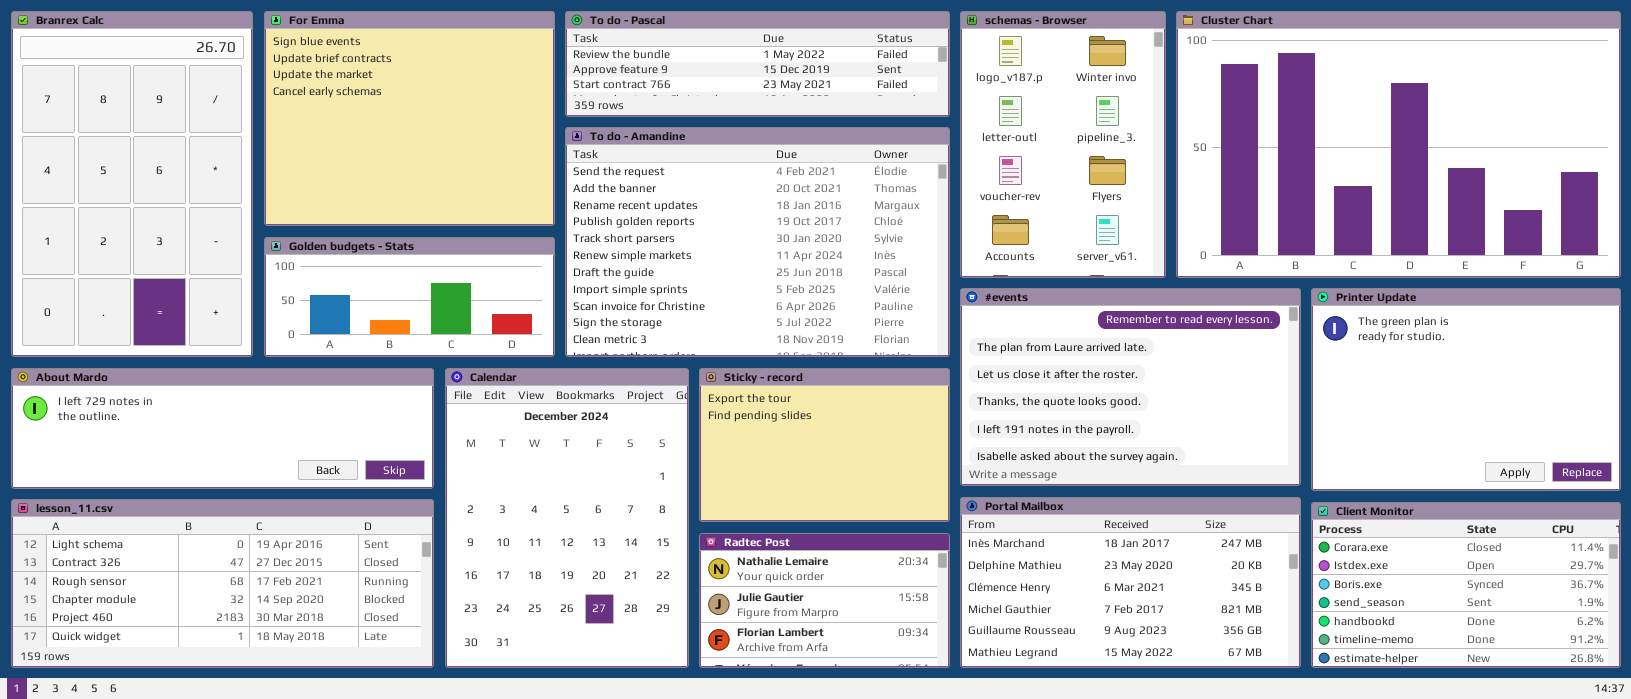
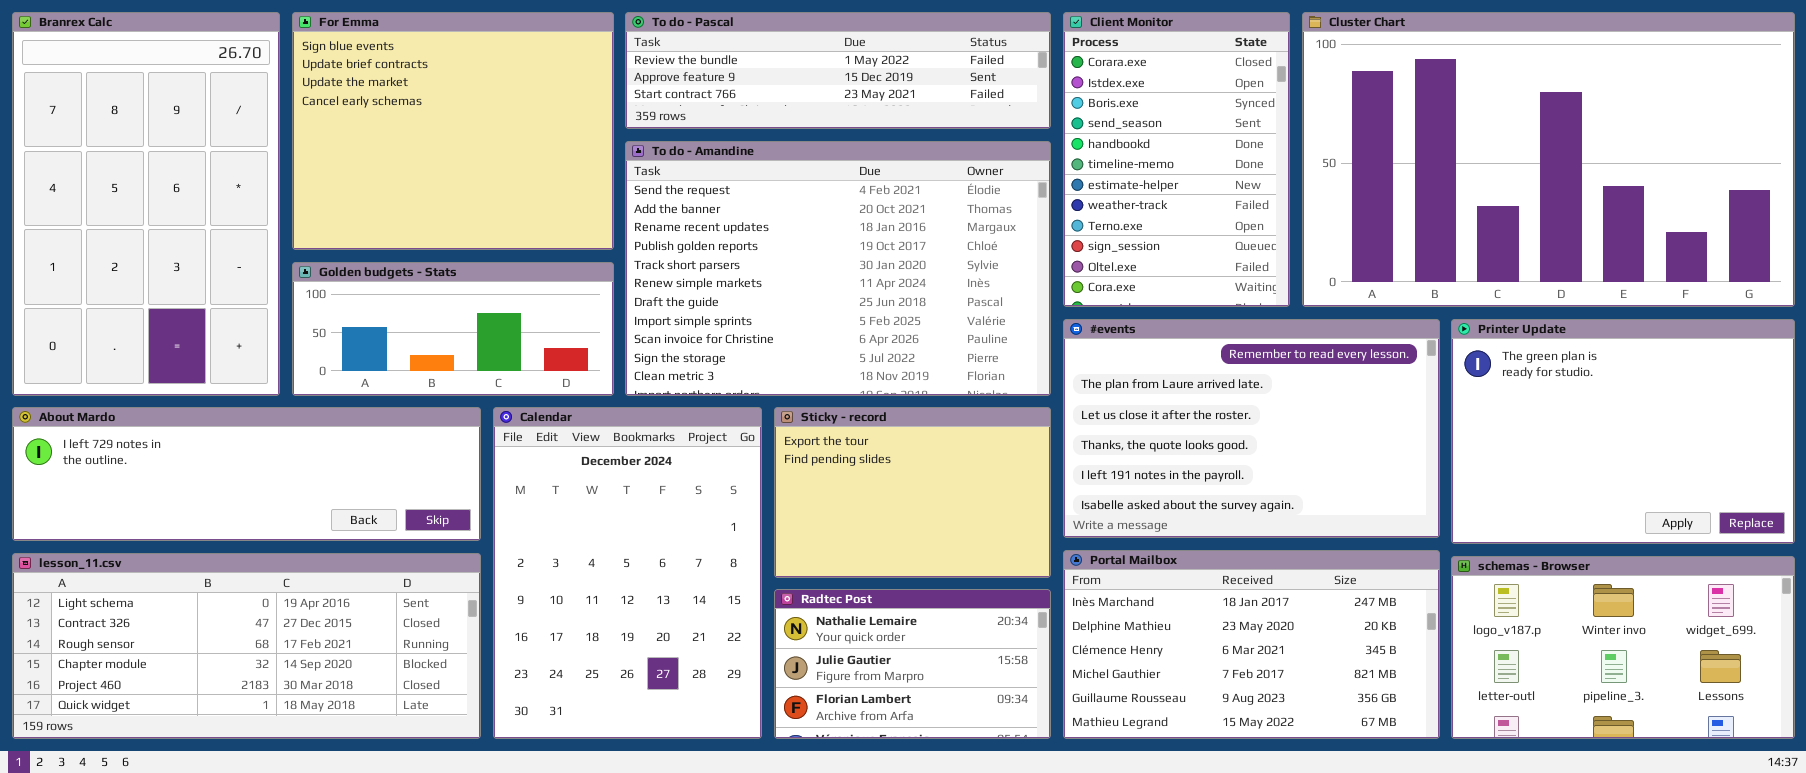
schemas - Browser: [960,11,1166,278] -> [1451,556,1795,739], moved, resized
Client Monitor: [1311,502,1621,668] -> [1063,12,1290,307], moved, resized

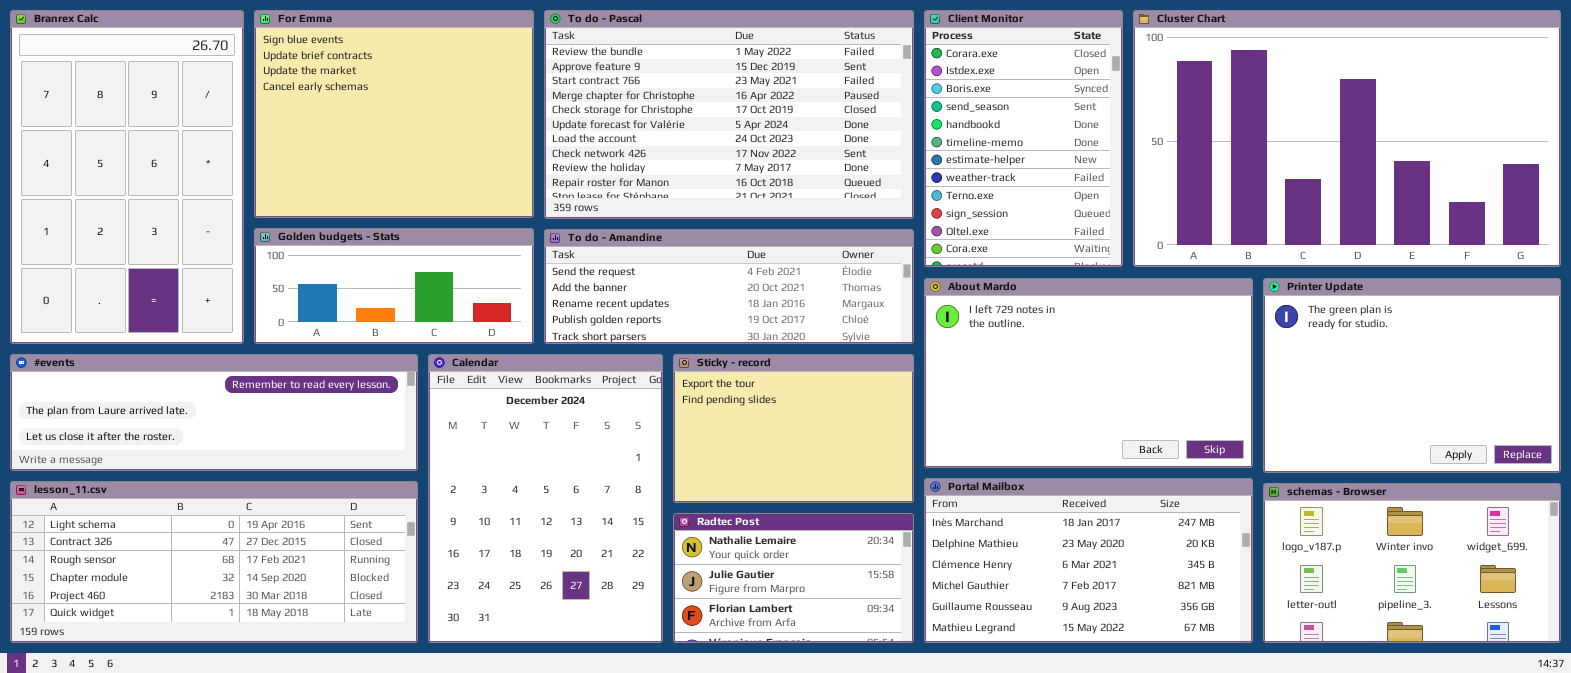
To do - Pascal: [625,12,1051,129] -> [544,10,914,219], resized
To do - Amandine: [625,141,1051,396] -> [544,229,914,344], resized
#events: [1063,319,1440,538] -> [10,354,418,471], moved, resized
About Mardo: [12,407,481,541] -> [924,278,1253,468], moved, resized

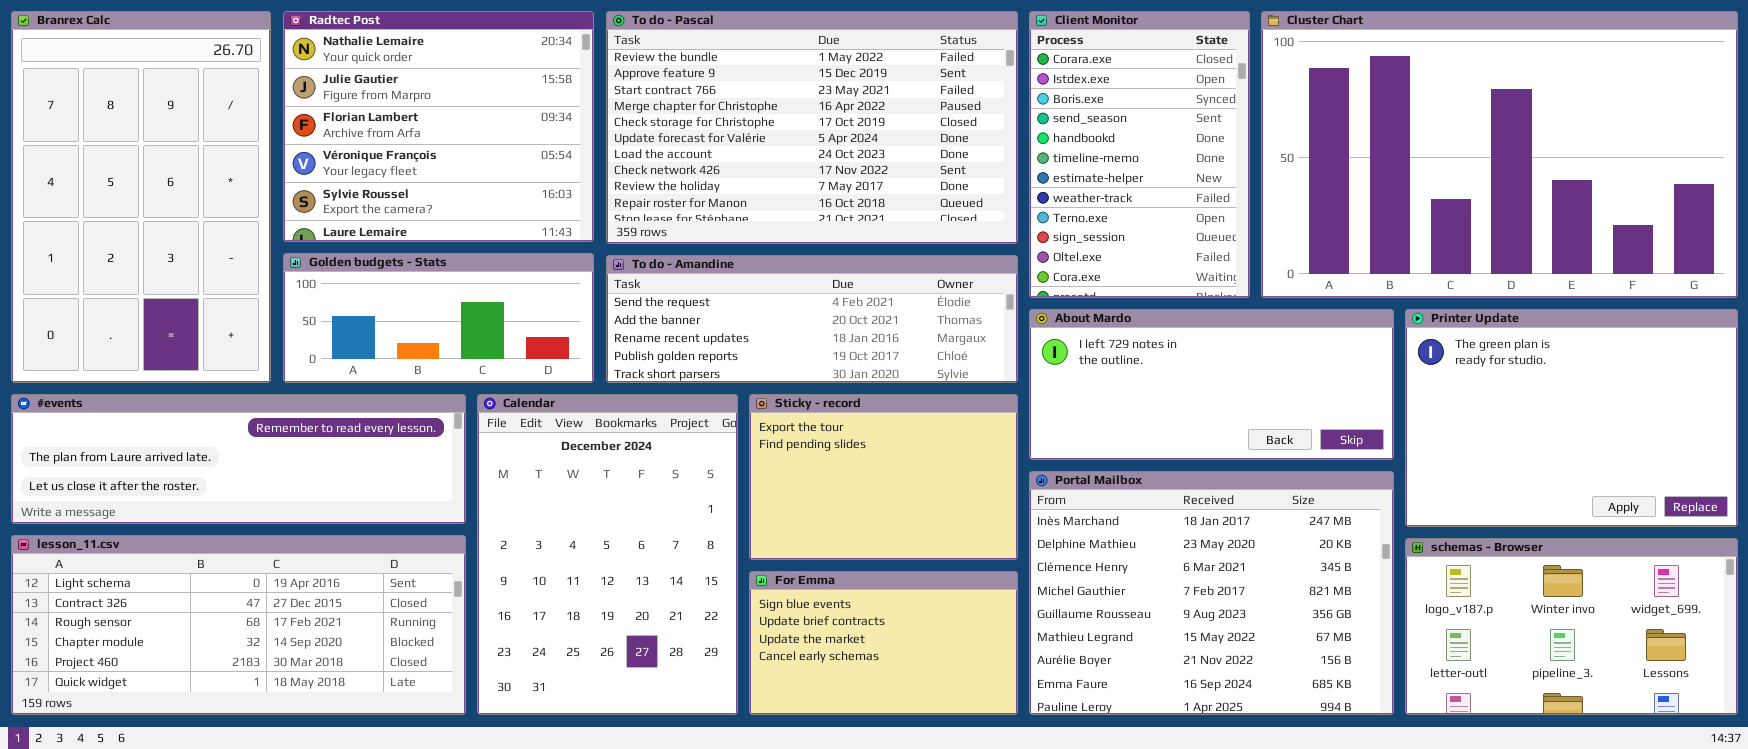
For Emma: [254,10,534,218] -> [749,571,1018,715], moved, resized
About Mardo: [924,278,1253,468] -> [1029,309,1394,460], resized
Portal Mailbox: [924,478,1253,643] -> [1029,471,1394,715], resized
Radtec Post: [673,513,914,643] -> [283,11,594,242], moved, resized

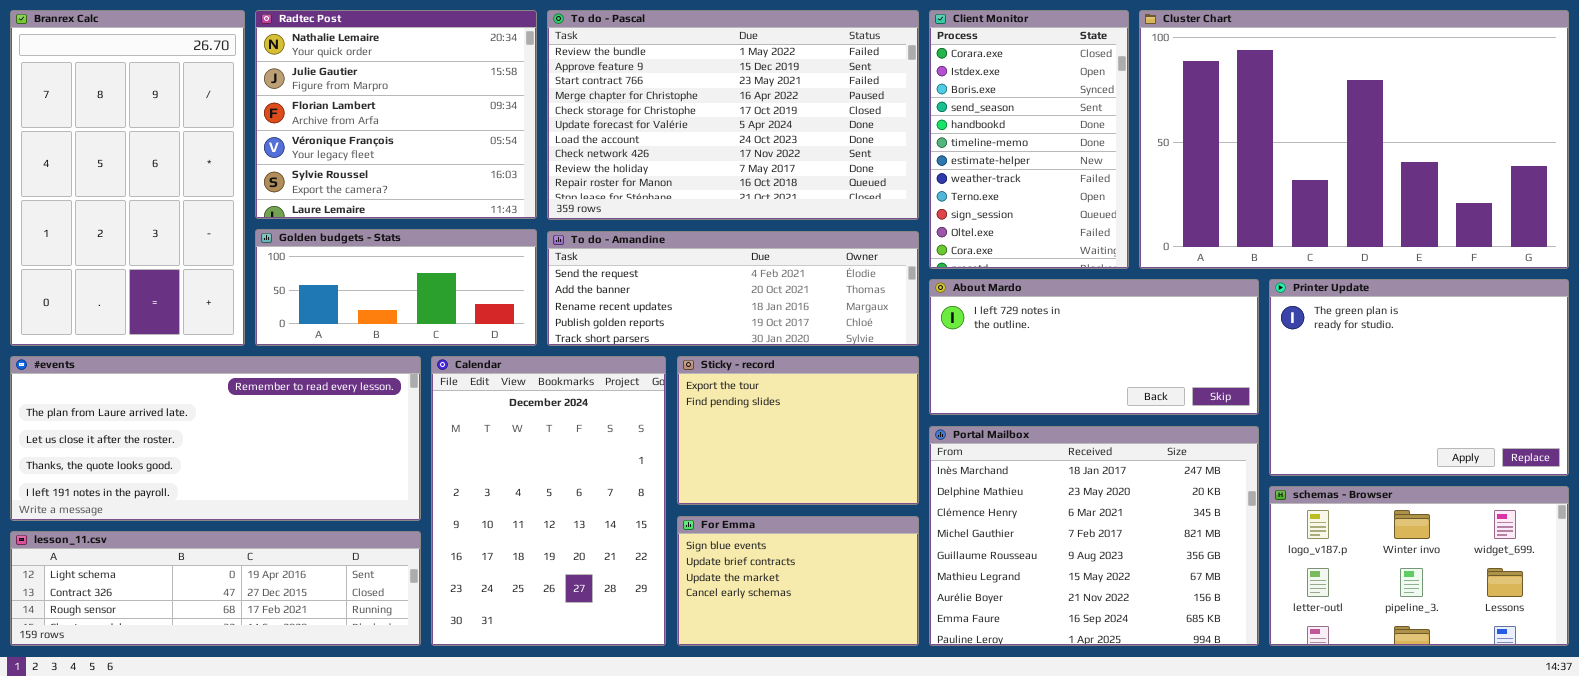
#events: [11,394,466,524] -> [10,356,421,521], resized
lesson_11.csv: [11,535,466,715] -> [10,531,421,646], resized

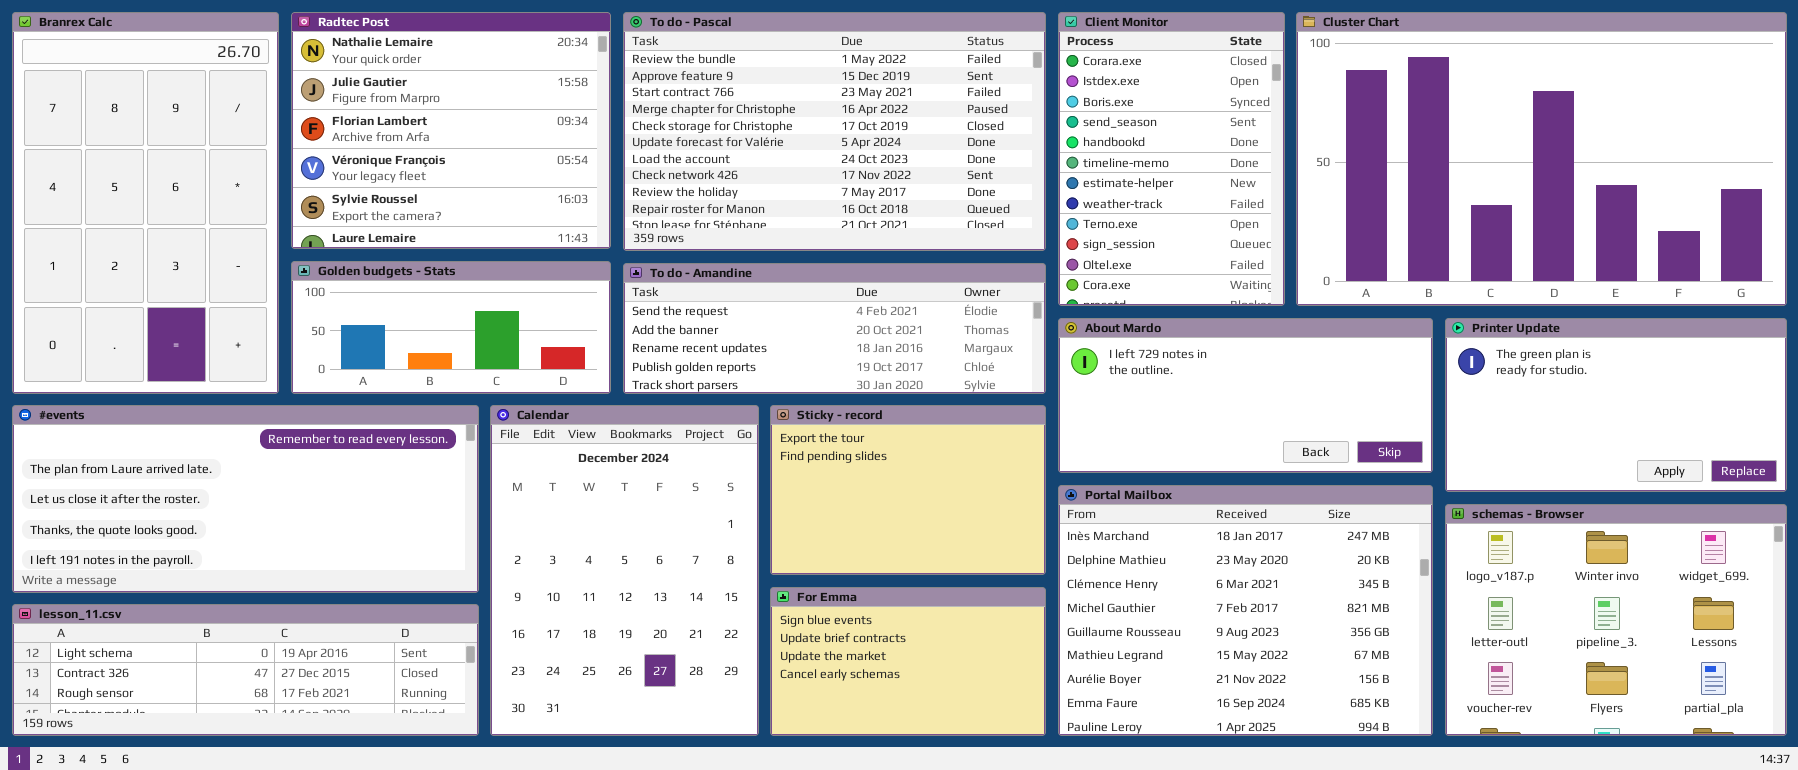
Printer Update: [1269,279,1569,476] -> [1445,318,1787,492], resized
schemas - Browser: [1269,486,1569,646] -> [1445,504,1787,736], resized

